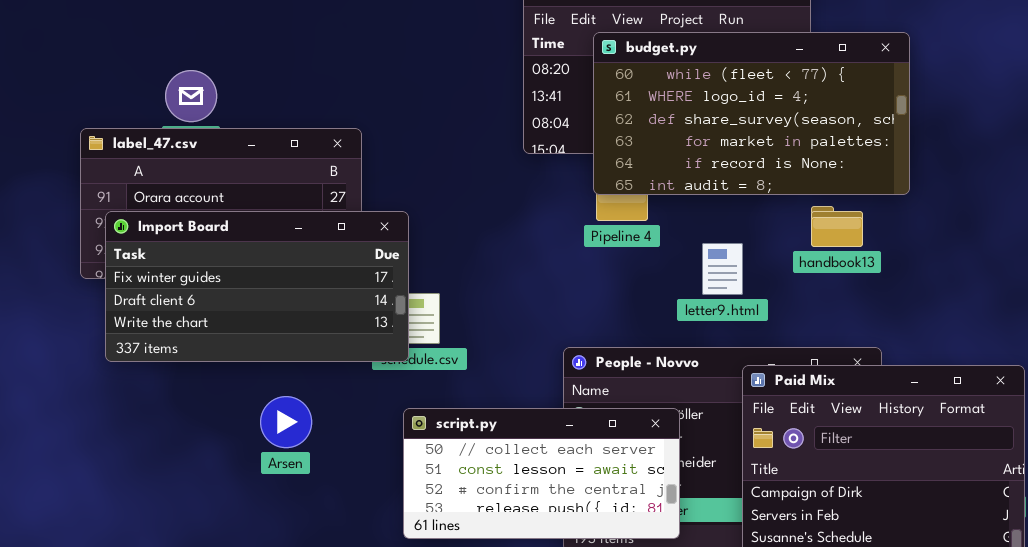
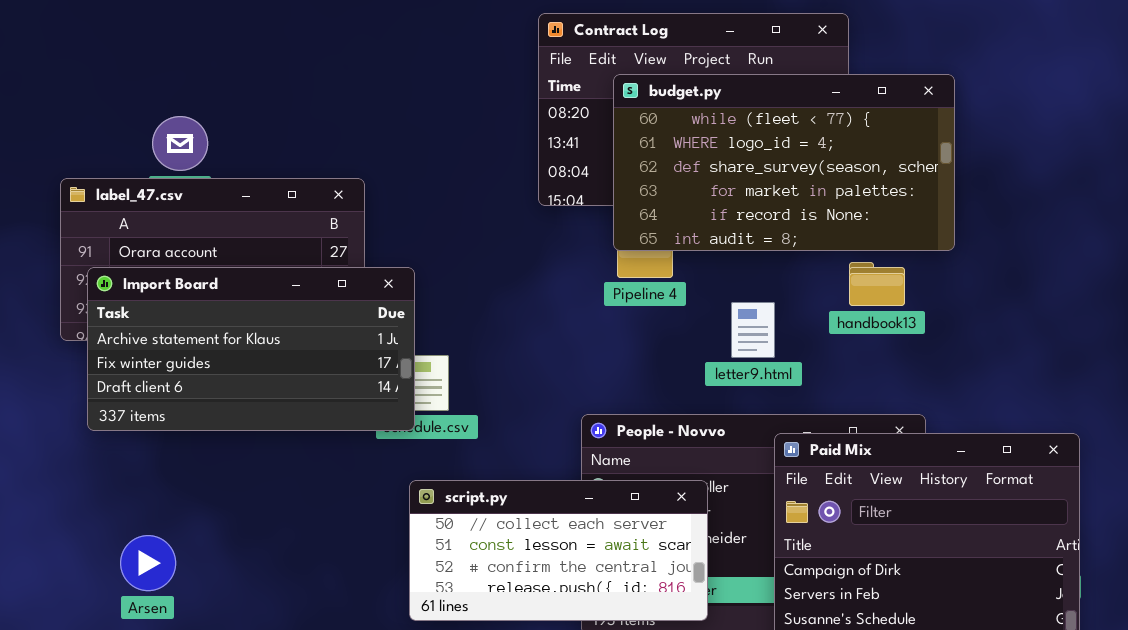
Import Board: [105,211,409,362] -> [87,267,415,431], scrolled up 1 row
Arsen: [260,396,312,448] -> [120,535,176,591], moved

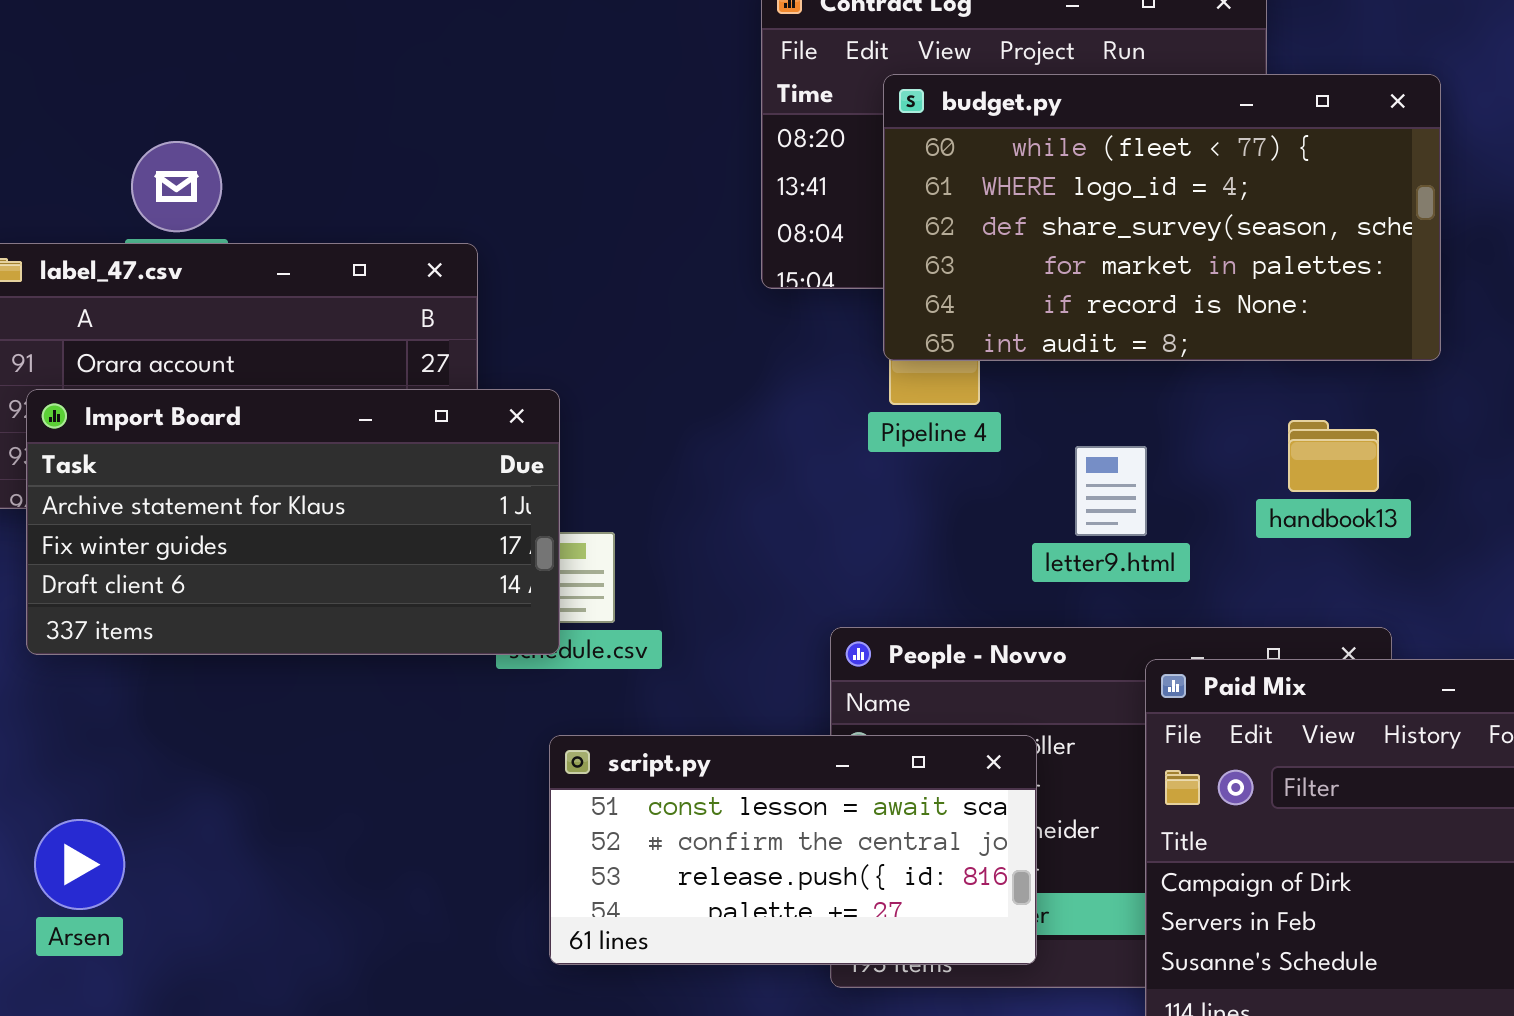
handbook13: [849,262,905,306] -> [1288,420,1379,492], moved
script.py: [409,480,708,621] -> [549,735,1037,965], scrolled down 1 row
Arsen: [120,535,176,591] -> [34,819,125,910], moved

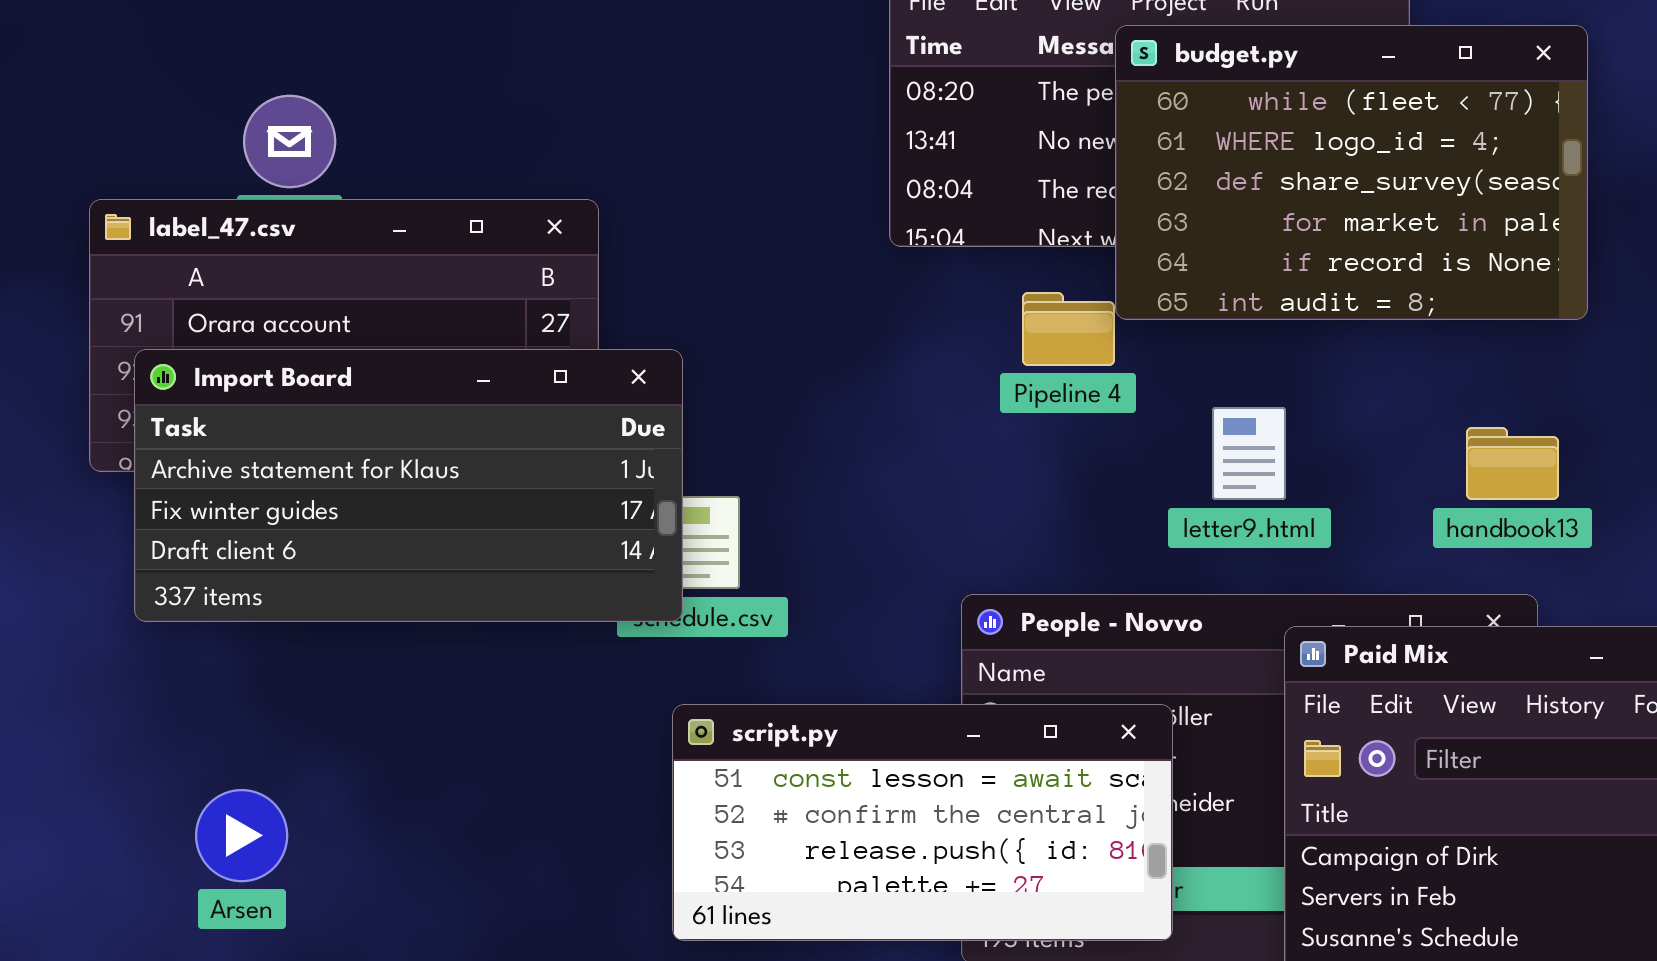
budget.py: [883,74,1441,361] -> [1115,25,1588,320], resized
handbook13: [1288,420,1379,492] -> [1466,427,1559,500], moved
Arsen: [34,819,125,910] -> [195,789,288,882], moved

